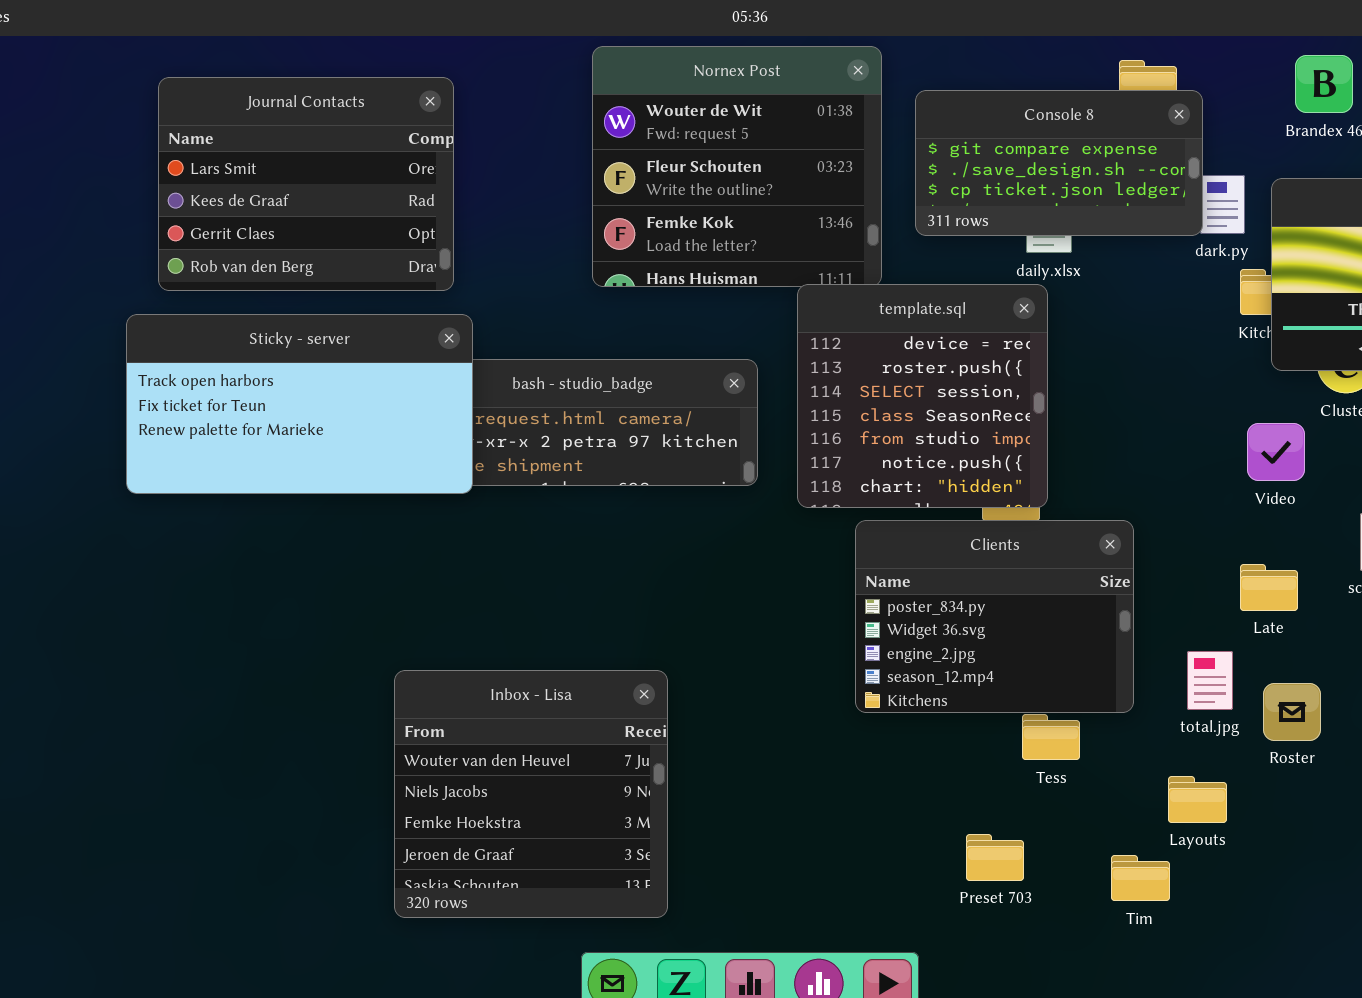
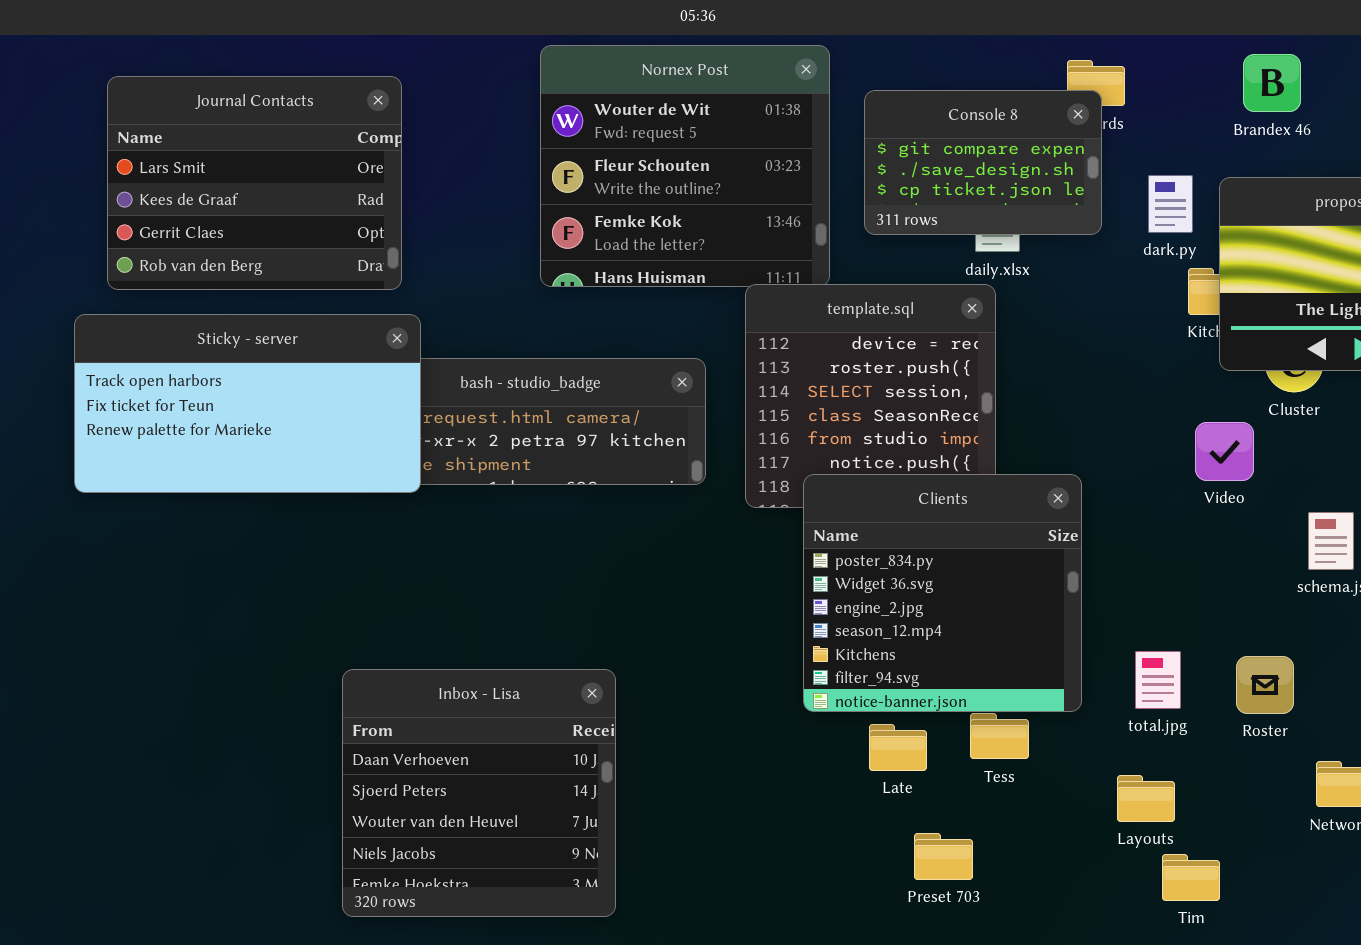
Console 8: [915,90,1203,236] -> [864,90,1102,235], resized
Clients: [855,520,1134,713] -> [803,474,1082,712], resized
Late: [1240,564,1298,611] -> [869,724,927,771], moved
Inbox - Lisa: [394,670,668,918] -> [342,669,616,917], scrolled up 2 rows
Roster: [1263,683,1321,741] -> [1236,656,1294,714], moved
Tim: [1111,855,1170,901] -> [1162,854,1220,901], moved

